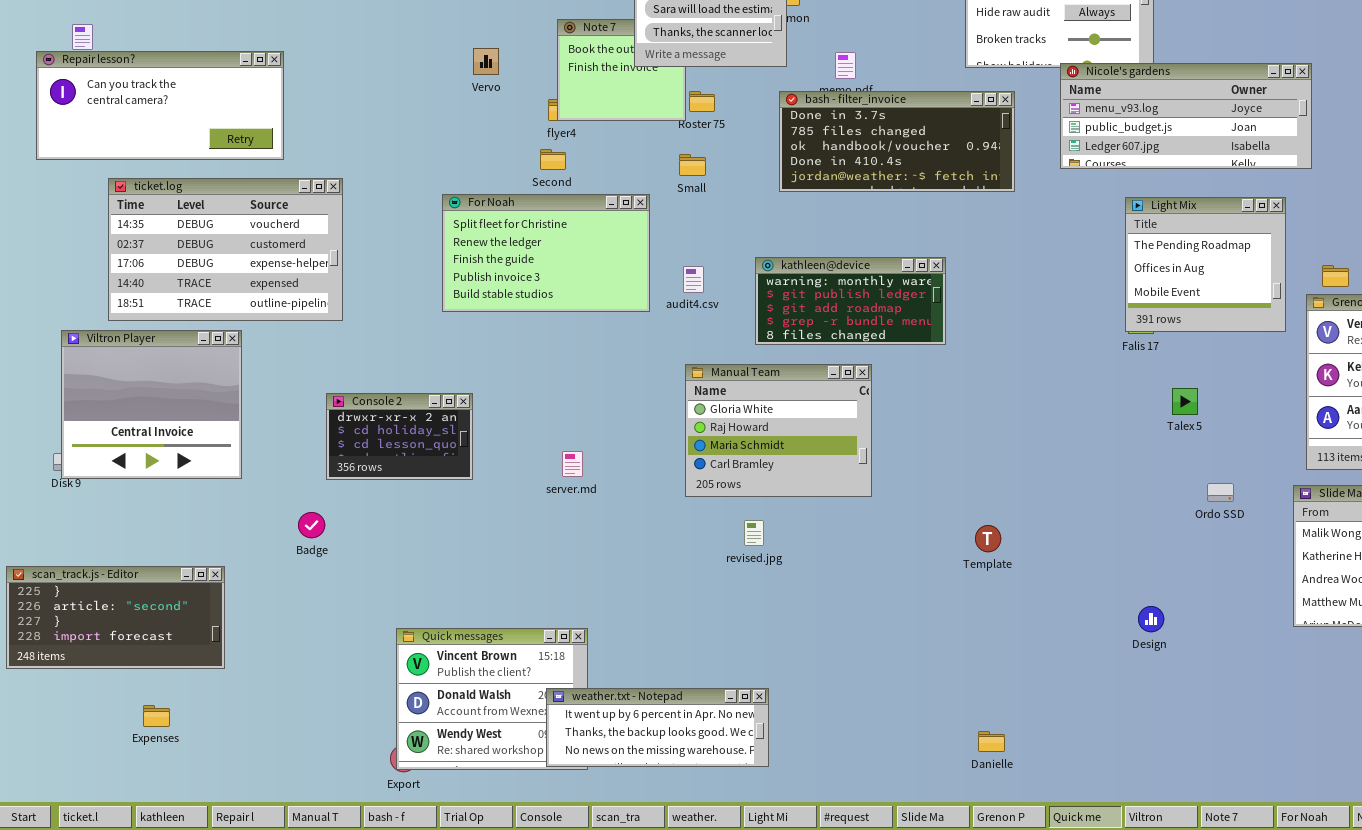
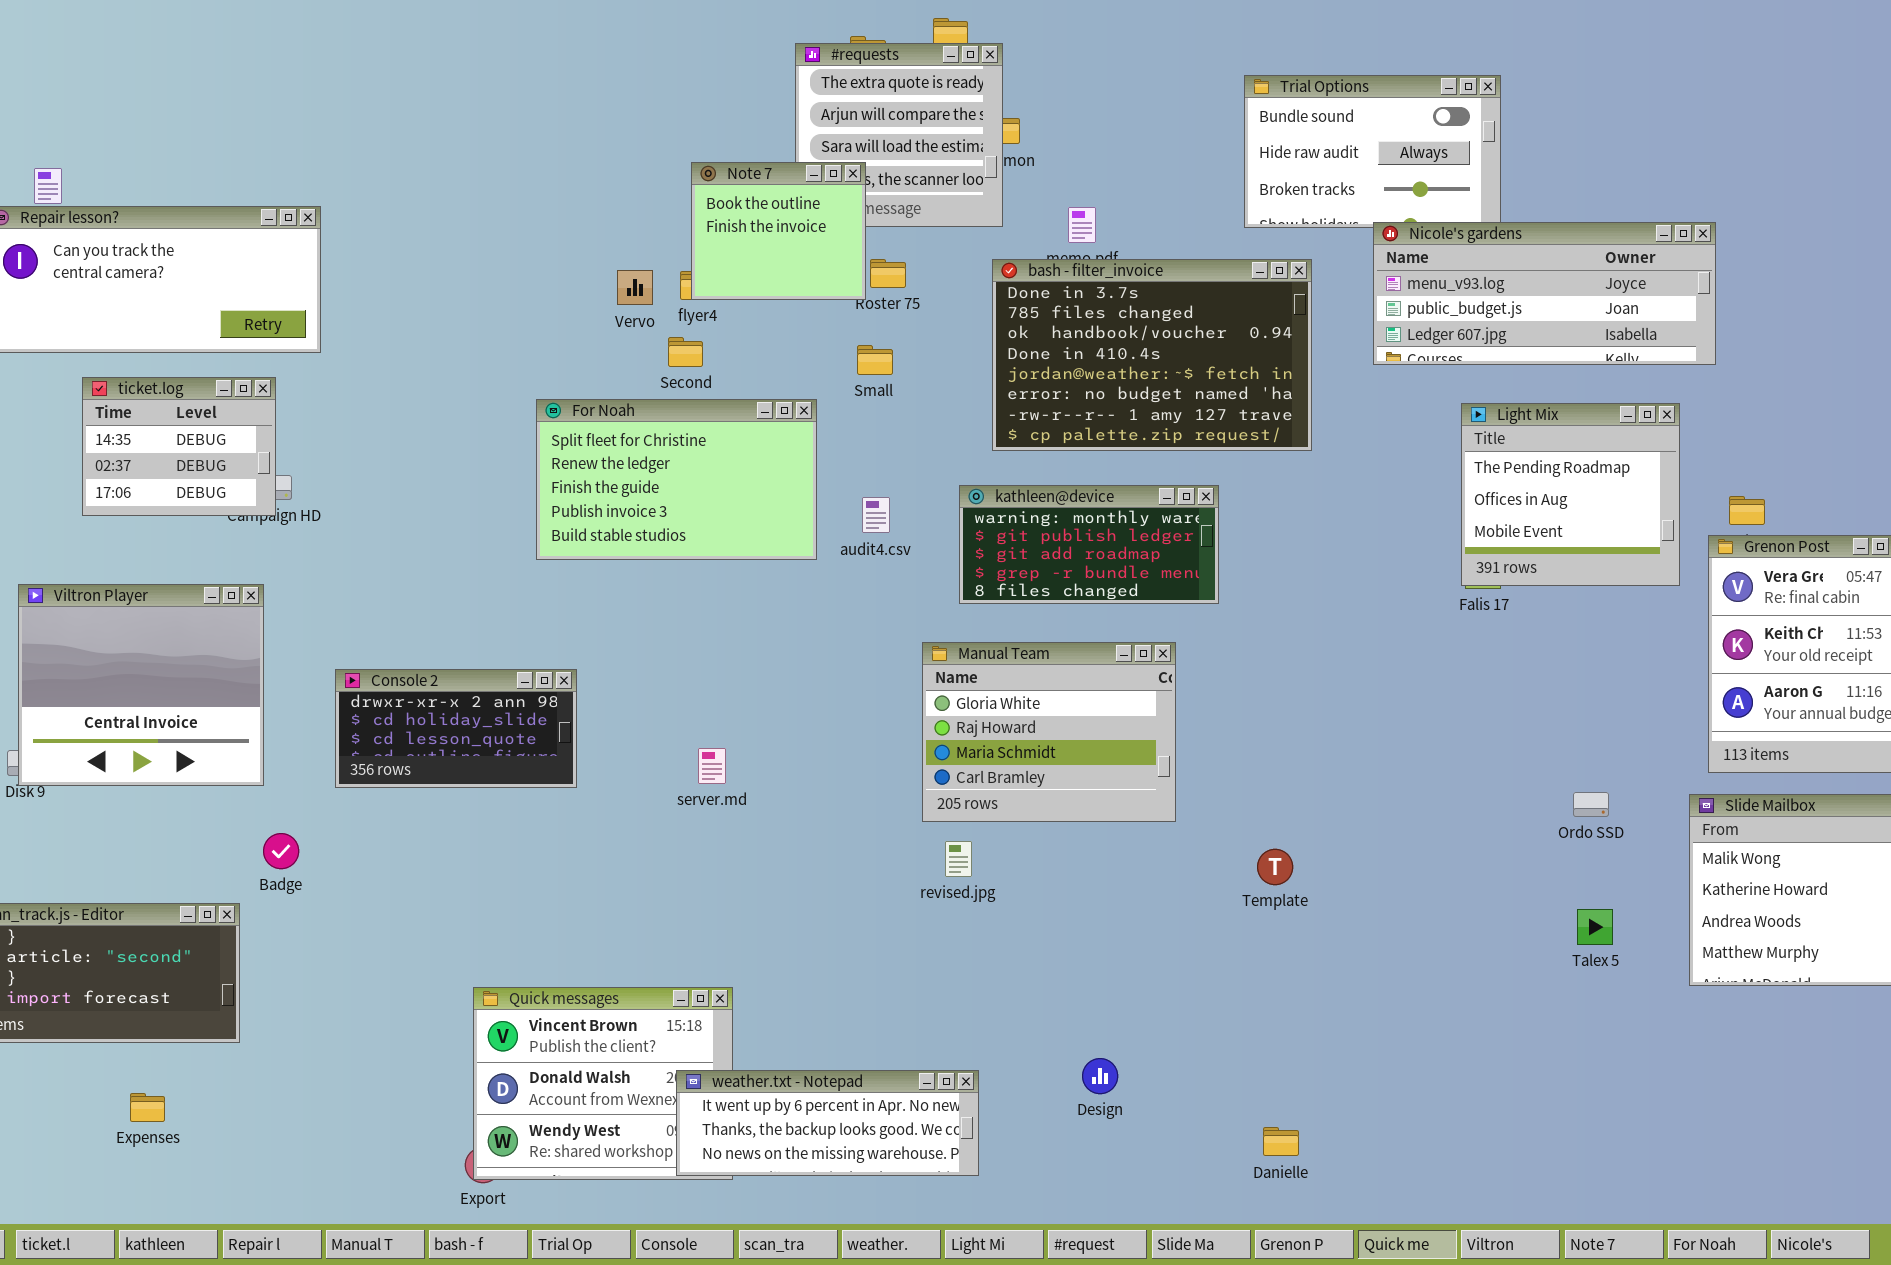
Note 7: [557,19,686,121] -> [691,162,866,300], raised
Vervo: [473,48,499,75] -> [617,270,653,305], moved
bash - filter_invoice: [779,91,1015,192] -> [992,259,1312,451], resized
ticket.log: [108,178,343,321] -> [82,377,276,516], resized
Manual Team: [685,364,872,497] -> [922,642,1176,822], moved
Talex 5: [1172,388,1198,415] -> [1577,909,1613,945], moved
Console 2: [326,393,473,480] -> [335,669,577,788], resized
Badge: [298,512,325,538] -> [263,833,299,869], moved
Design: [1138,606,1164,632] -> [1082,1058,1118,1094], moved

